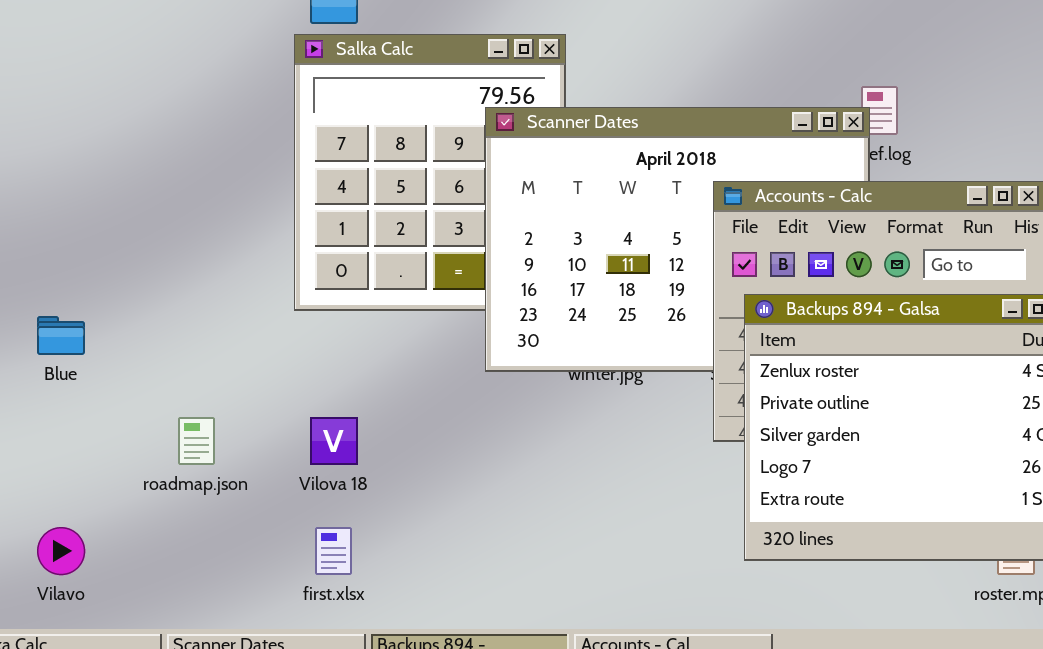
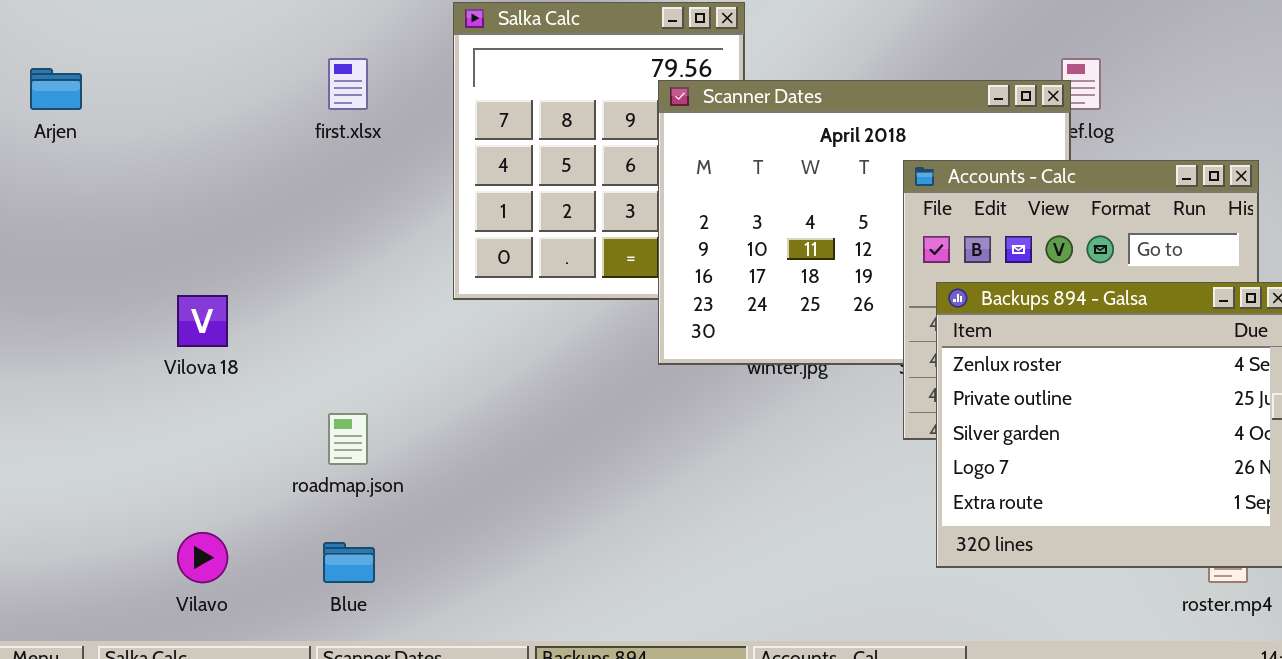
Blue: [37,316,85,355] -> [323,542,375,583], moved
Vilova 18: [310,417,358,465] -> [177,295,228,347], moved
first.xlsx: [315,527,352,575] -> [328,58,368,110], moved

